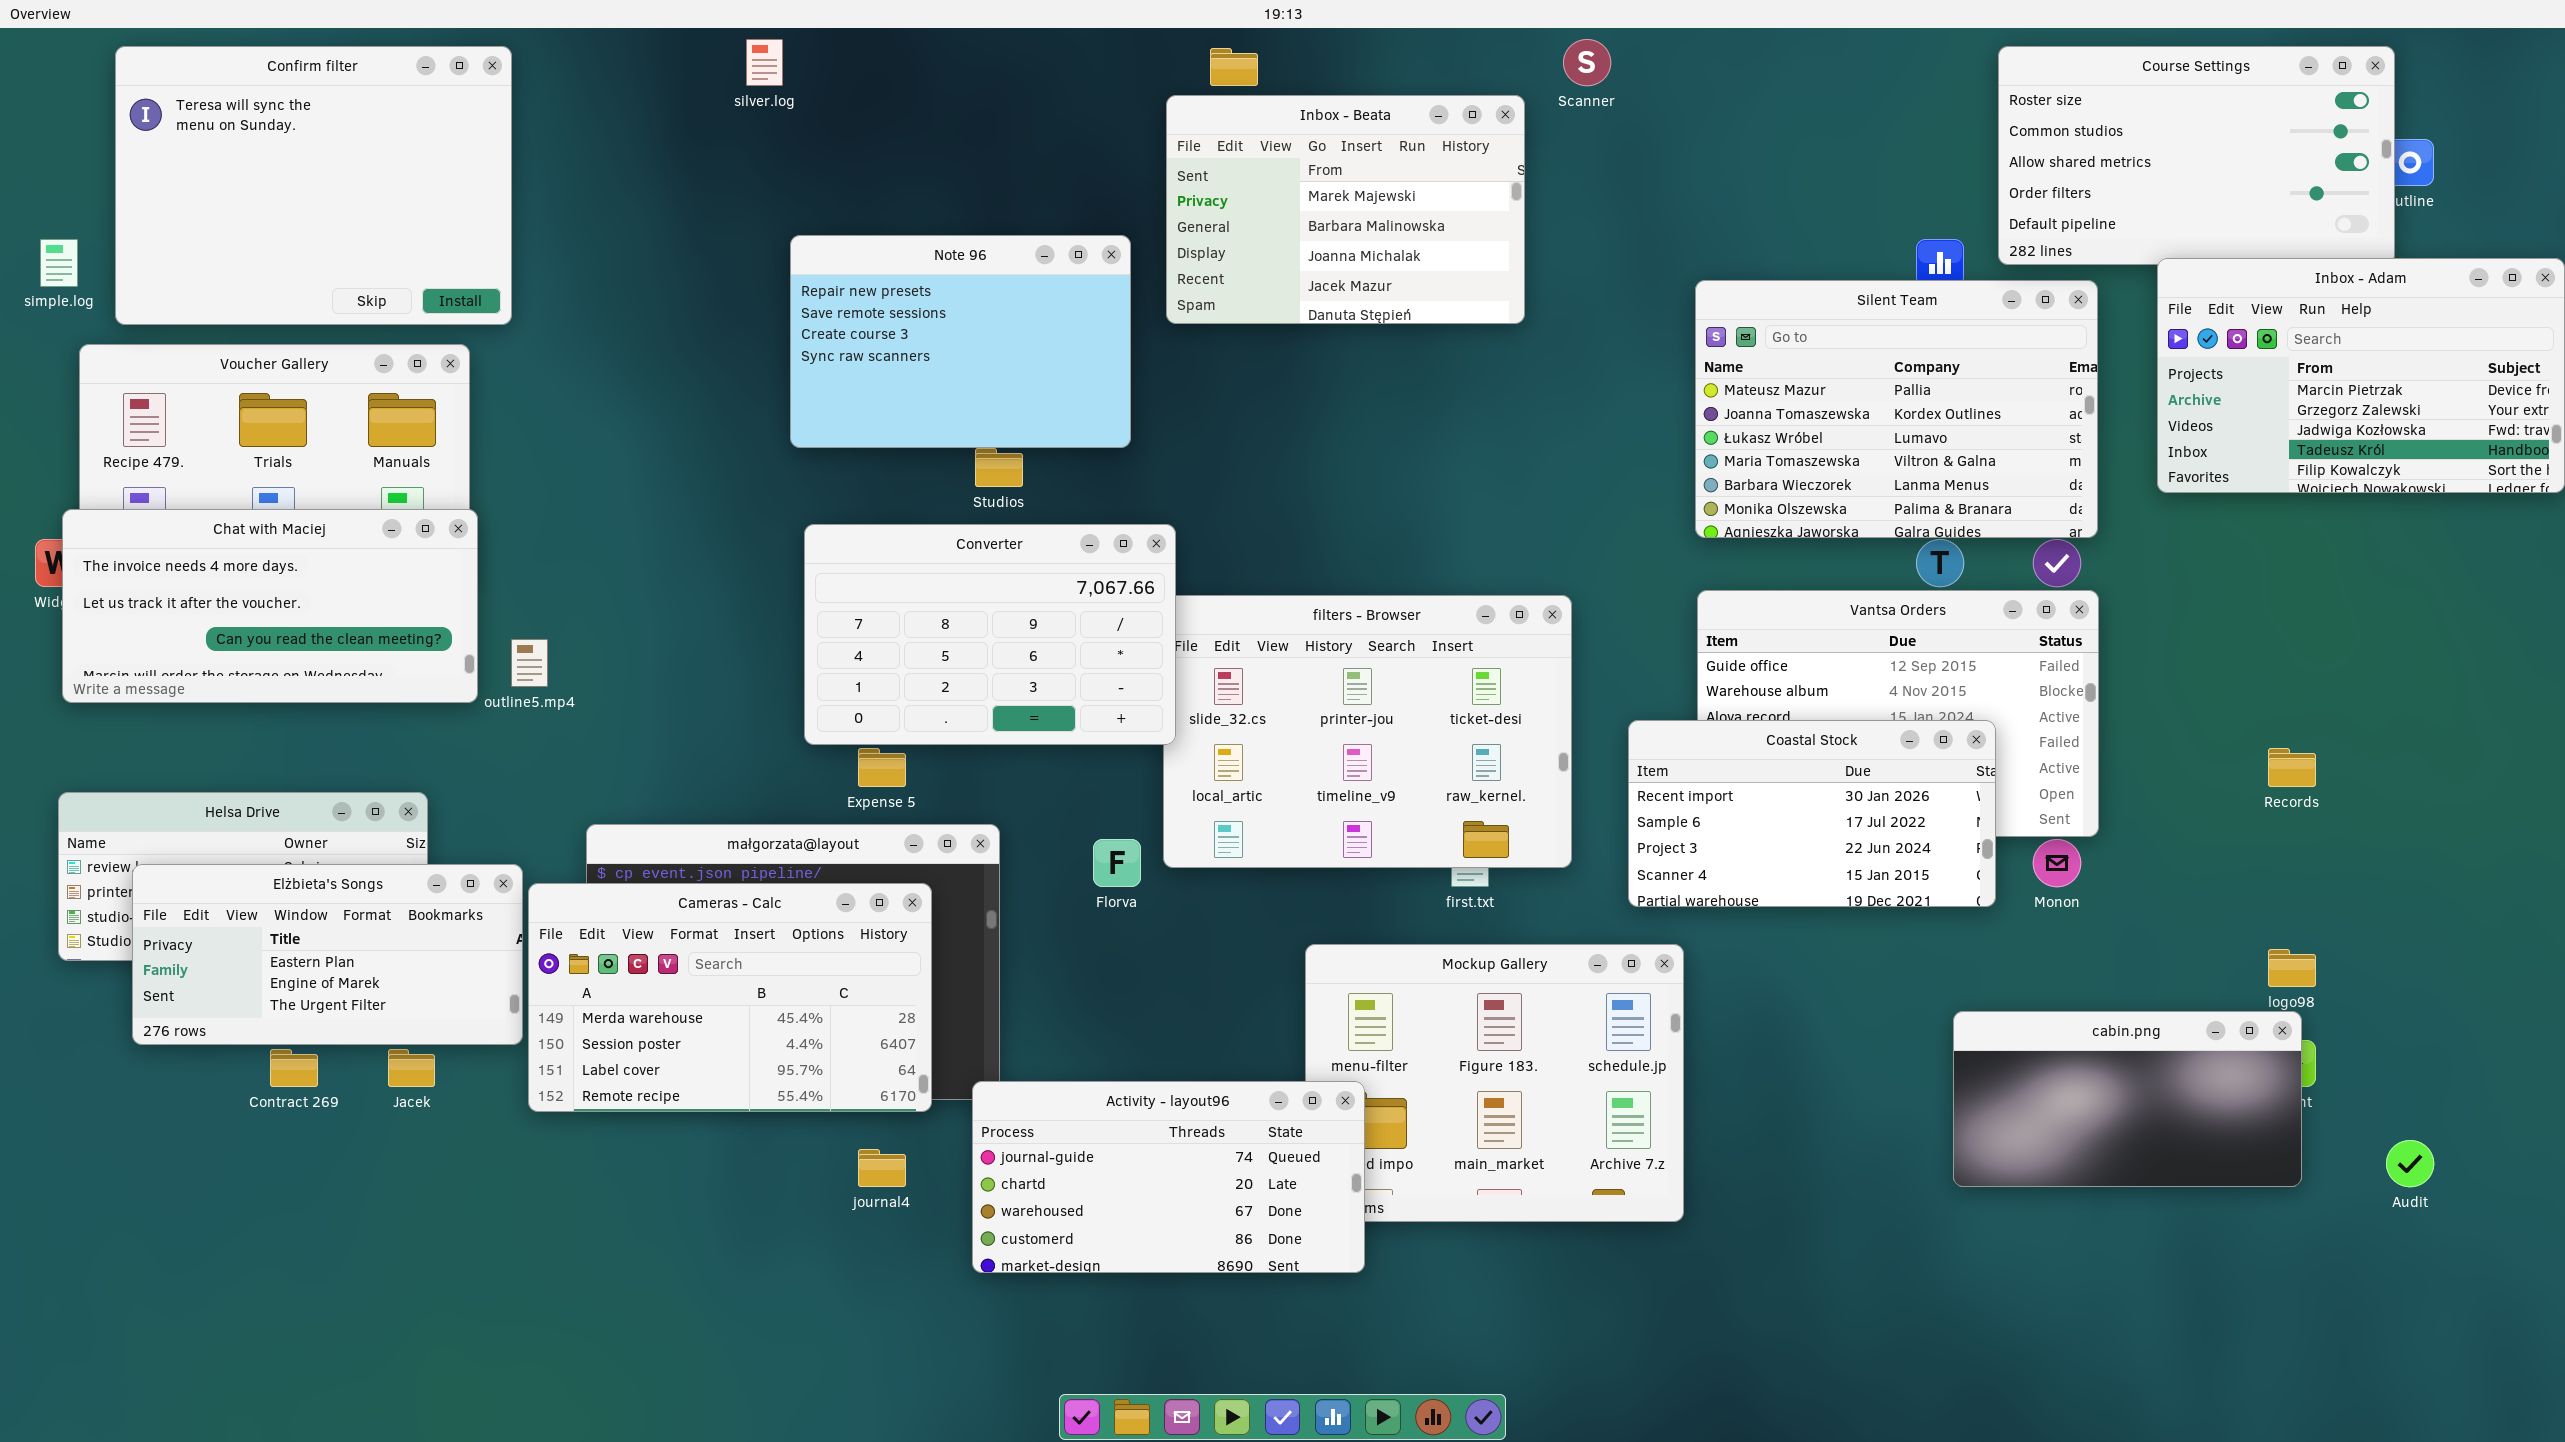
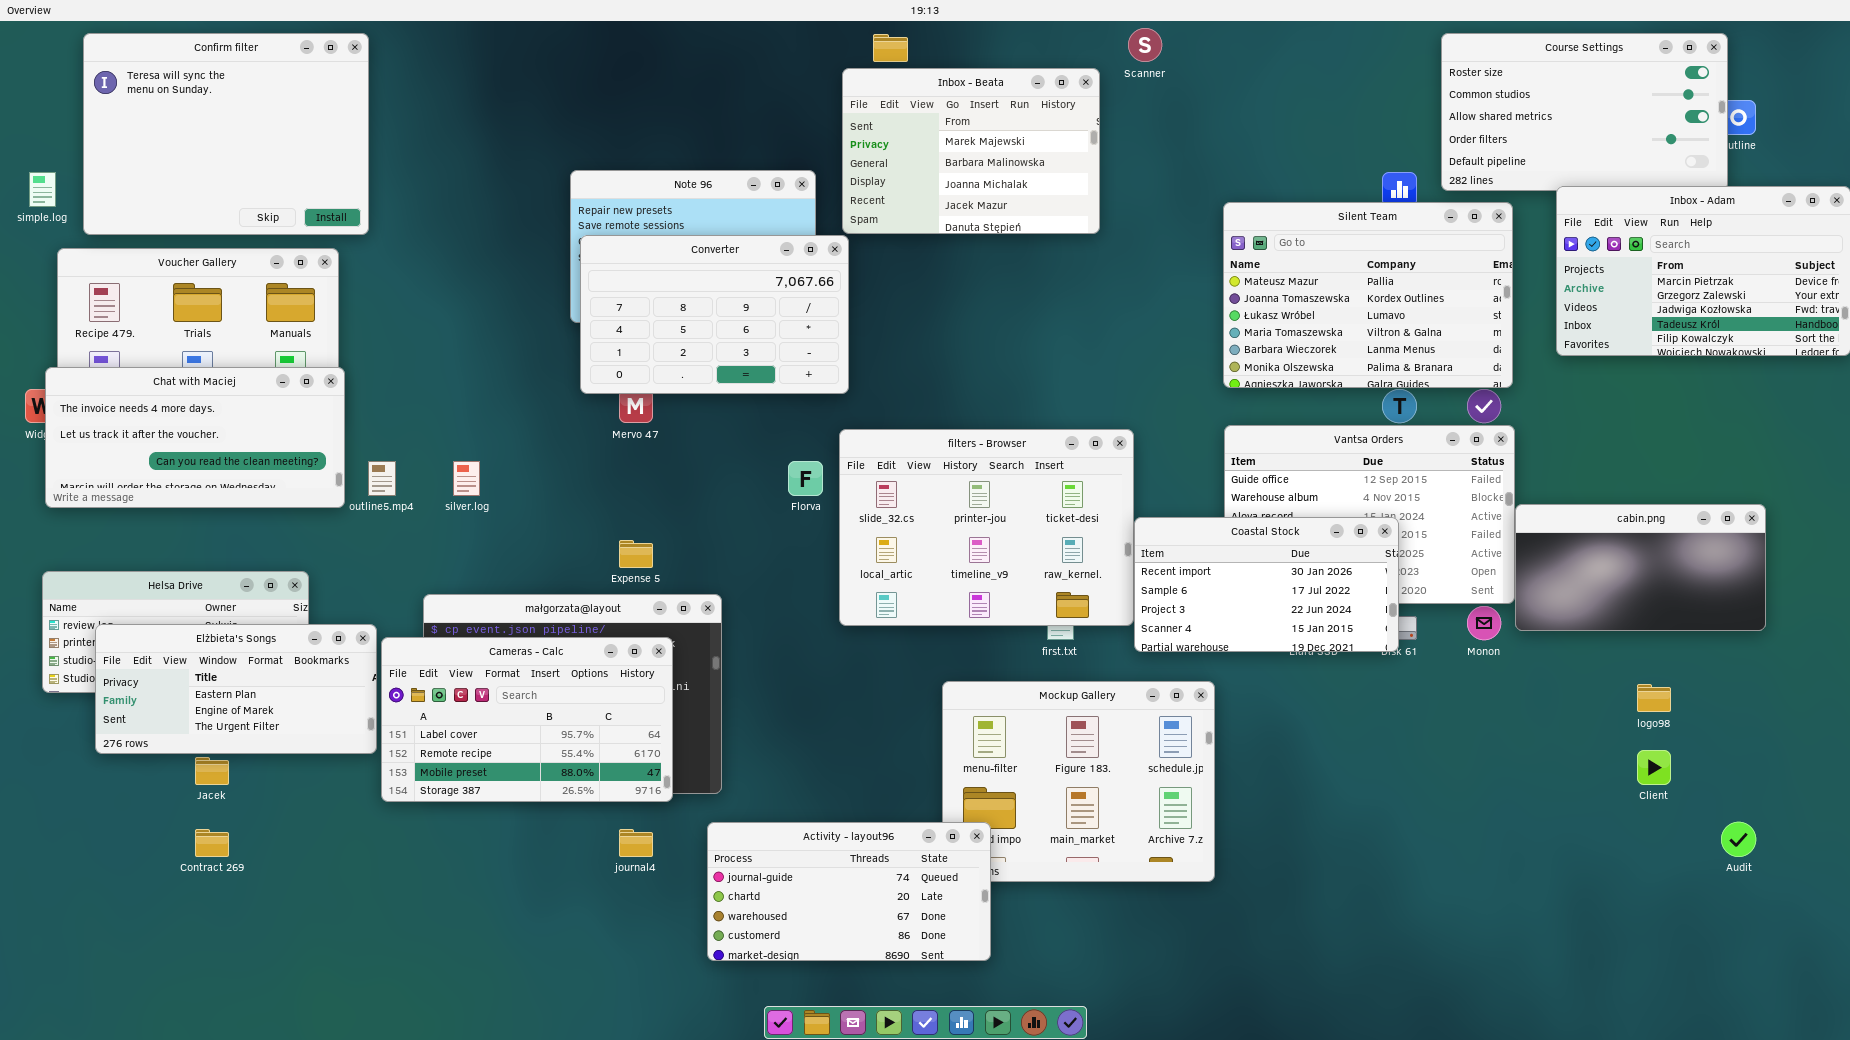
silver.log: [746,39,783,86] -> [453,461,480,496], moved
Converter: [804,524,1176,745] -> [580,235,849,394], moved
Coastal Stock: [1628,720,1996,907] -> [1134,517,1399,652], moved
Florva: [1093,839,1141,887] -> [788,461,823,496], moved
Cameras - Calc: [528,883,932,1112] -> [381,637,673,802], scrolled down 2 rows
cabin.png: [1953,1011,2302,1187] -> [1515,504,1766,631], moved
Contract 269: [270,1049,318,1087] -> [195,829,229,857], moved
Jacek: [388,1049,435,1087] -> [195,757,229,785], moved
Activity - layout96: [972,1081,1365,1273] -> [707,822,991,961], moved

